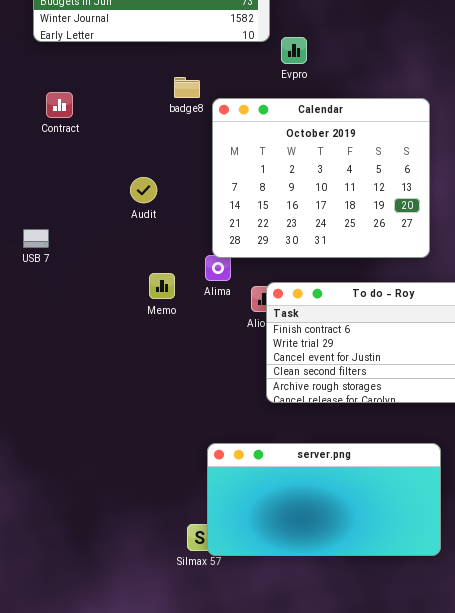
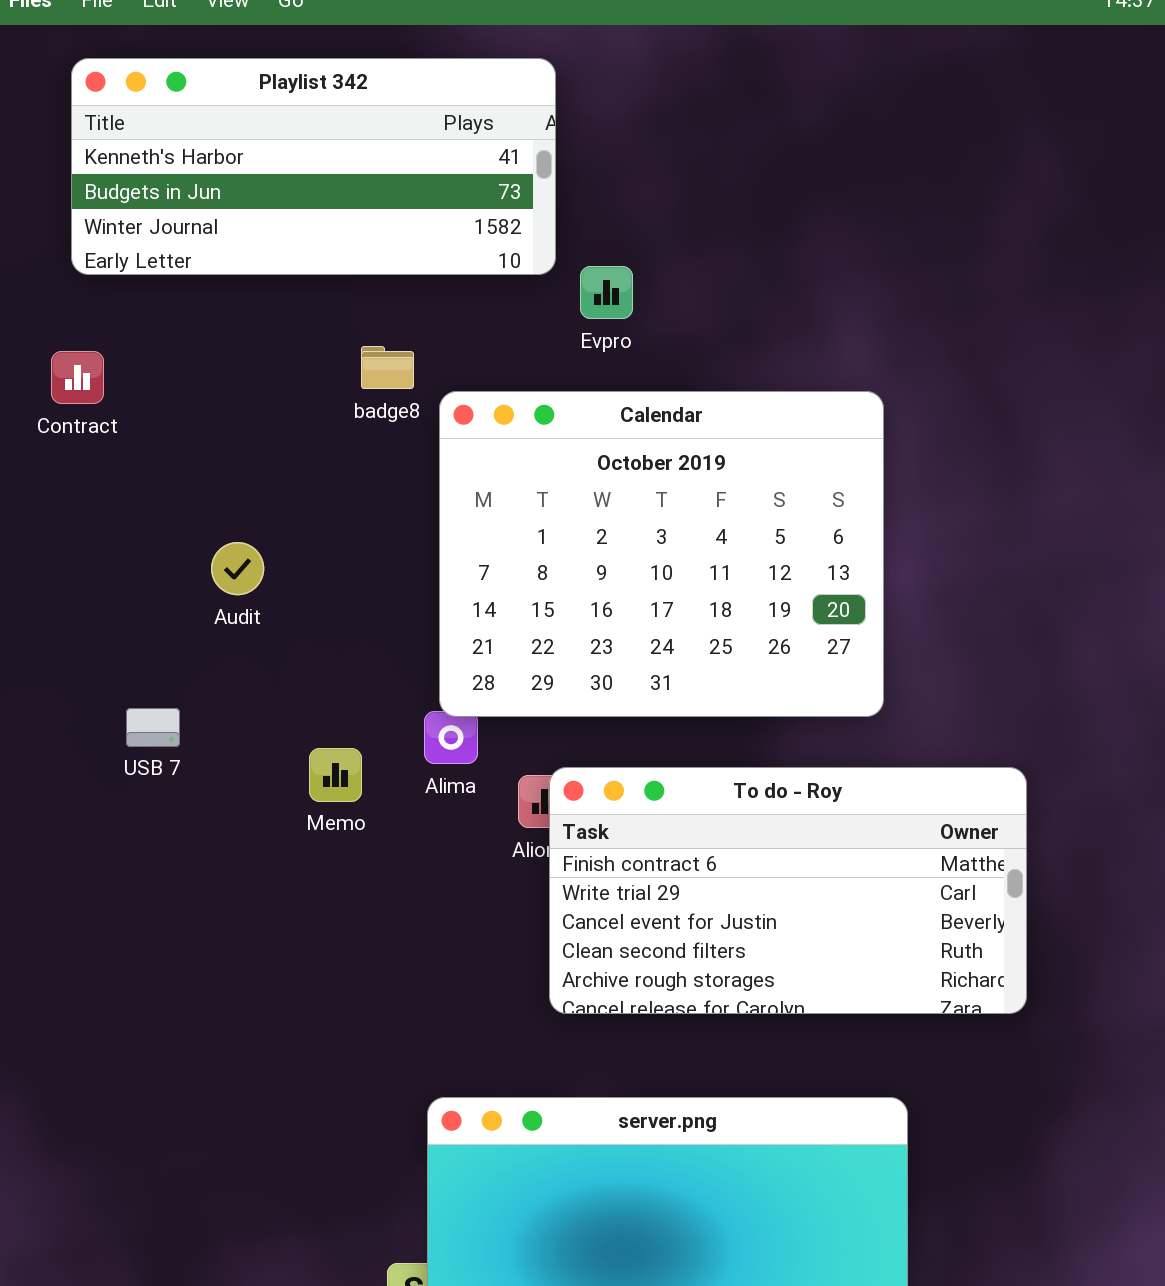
Contract: [46,92,73,118] -> [51,351,104,404], moved
Audit: [130,177,157,203] -> [211,542,264,595], moved
USB 7: [23,229,49,248] -> [126,708,180,747], moved

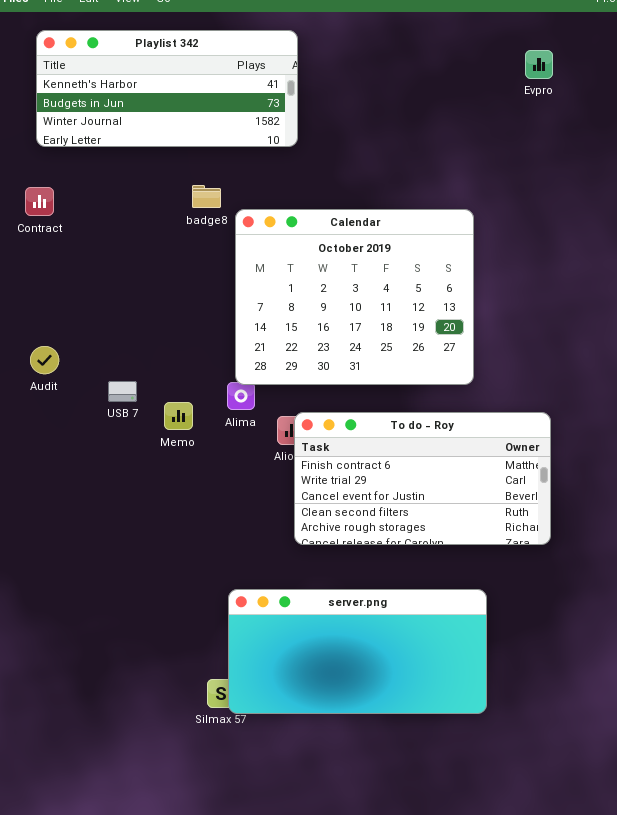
Evpro: [580,266,633,319] -> [525,50,553,79], moved
Audit: [211,542,264,595] -> [30,346,59,374], moved
USB 7: [126,708,180,747] -> [108,381,137,402], moved

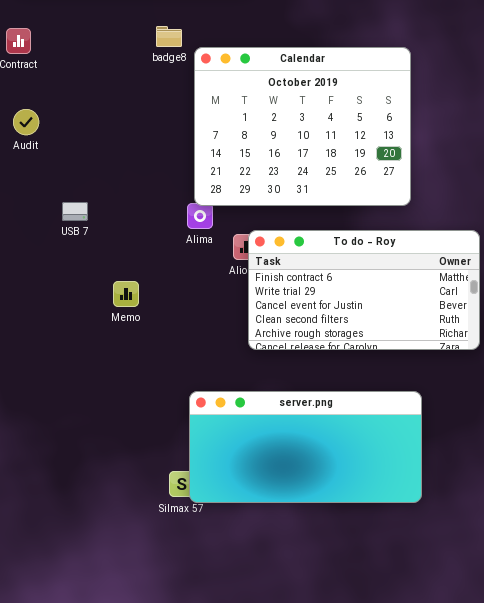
Audit: [30,346,59,374] -> [13,109,39,135], moved
USB 7: [108,381,137,402] -> [62,202,88,221], moved
Memo: [164,402,193,430] -> [113,281,139,307], moved

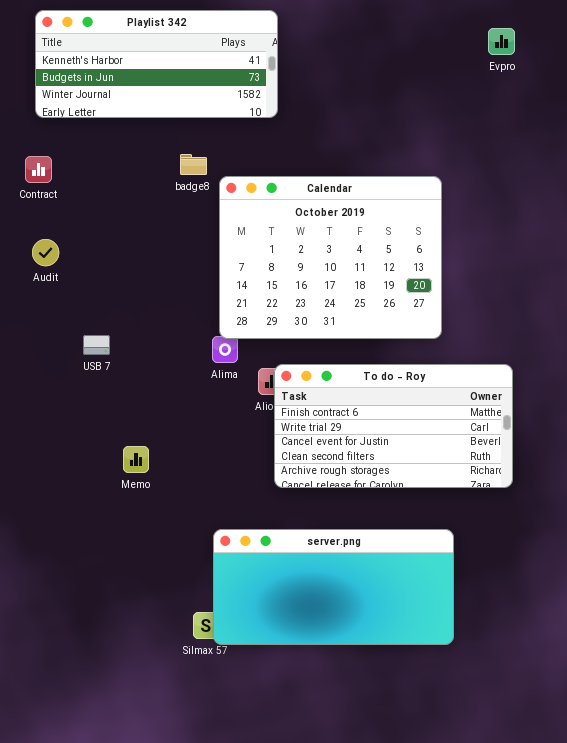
Memo: [113,281,139,307] -> [123,446,149,473], moved

